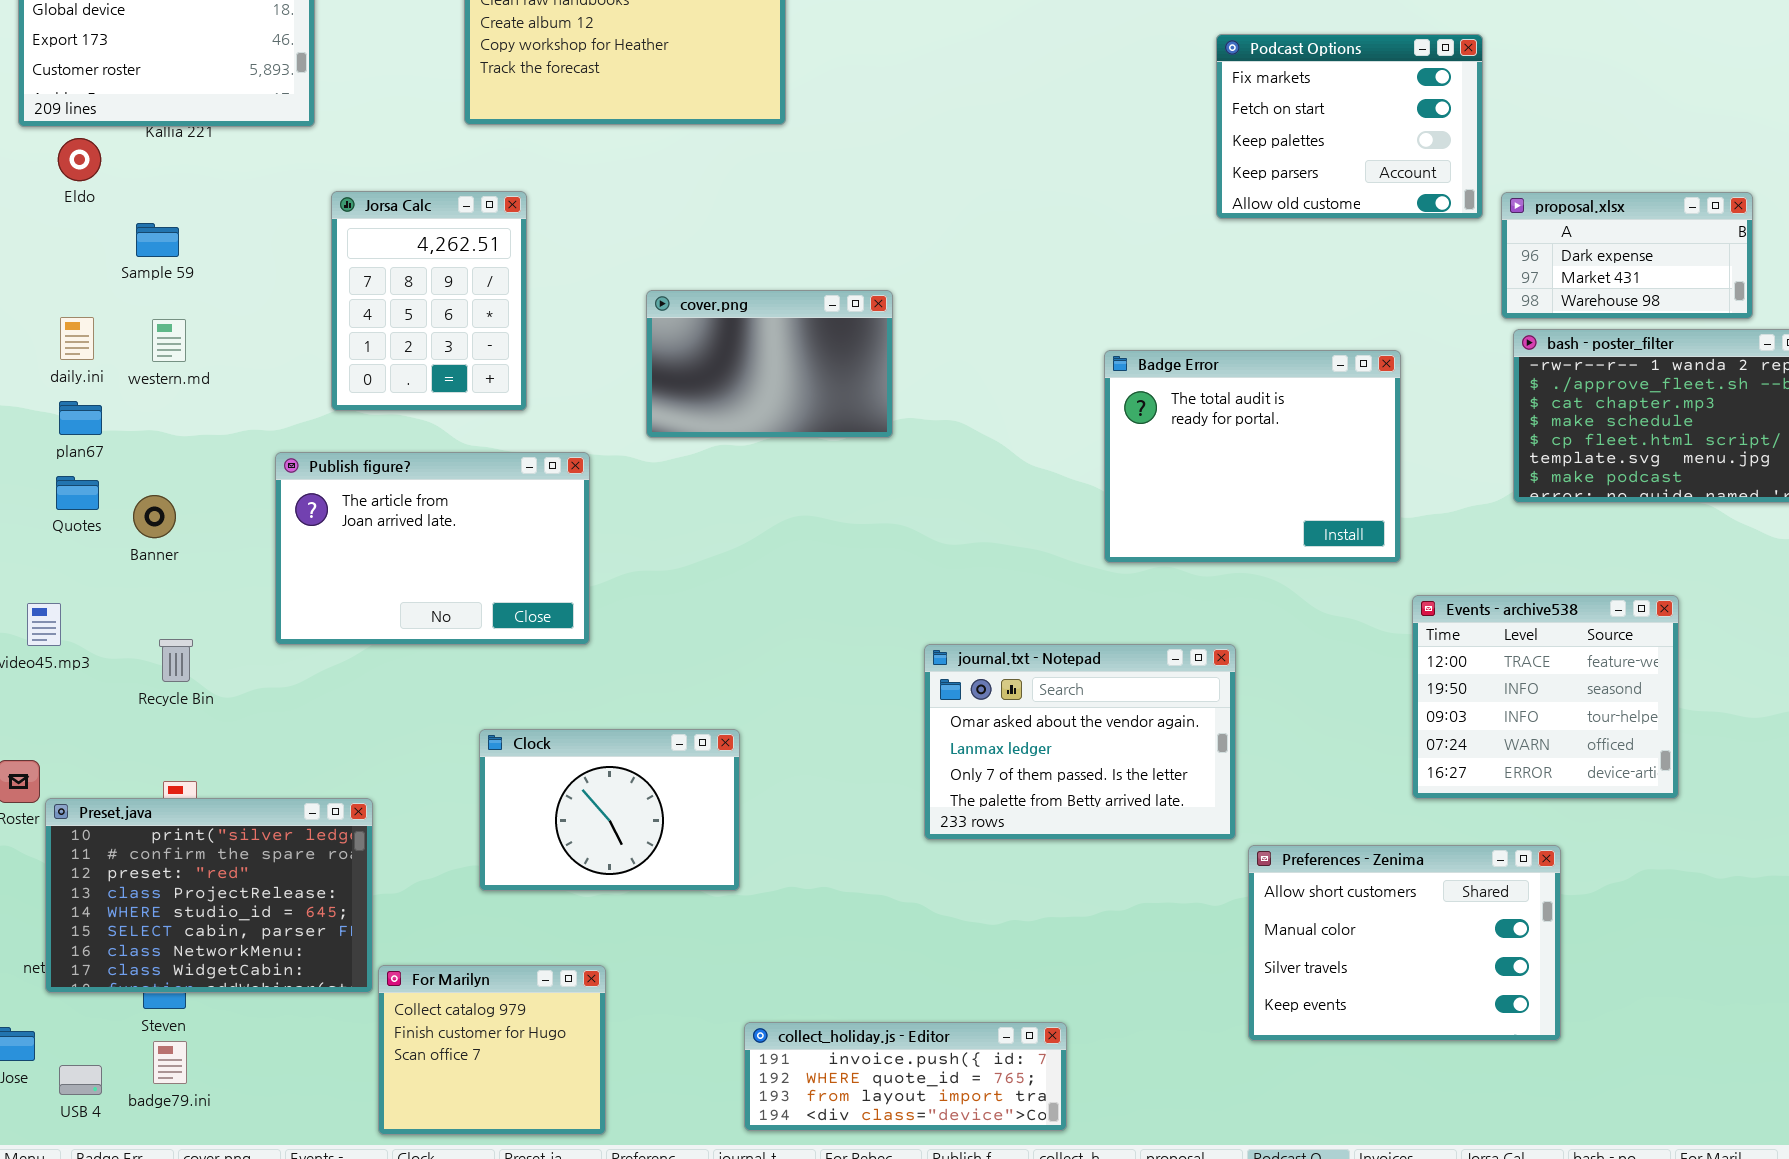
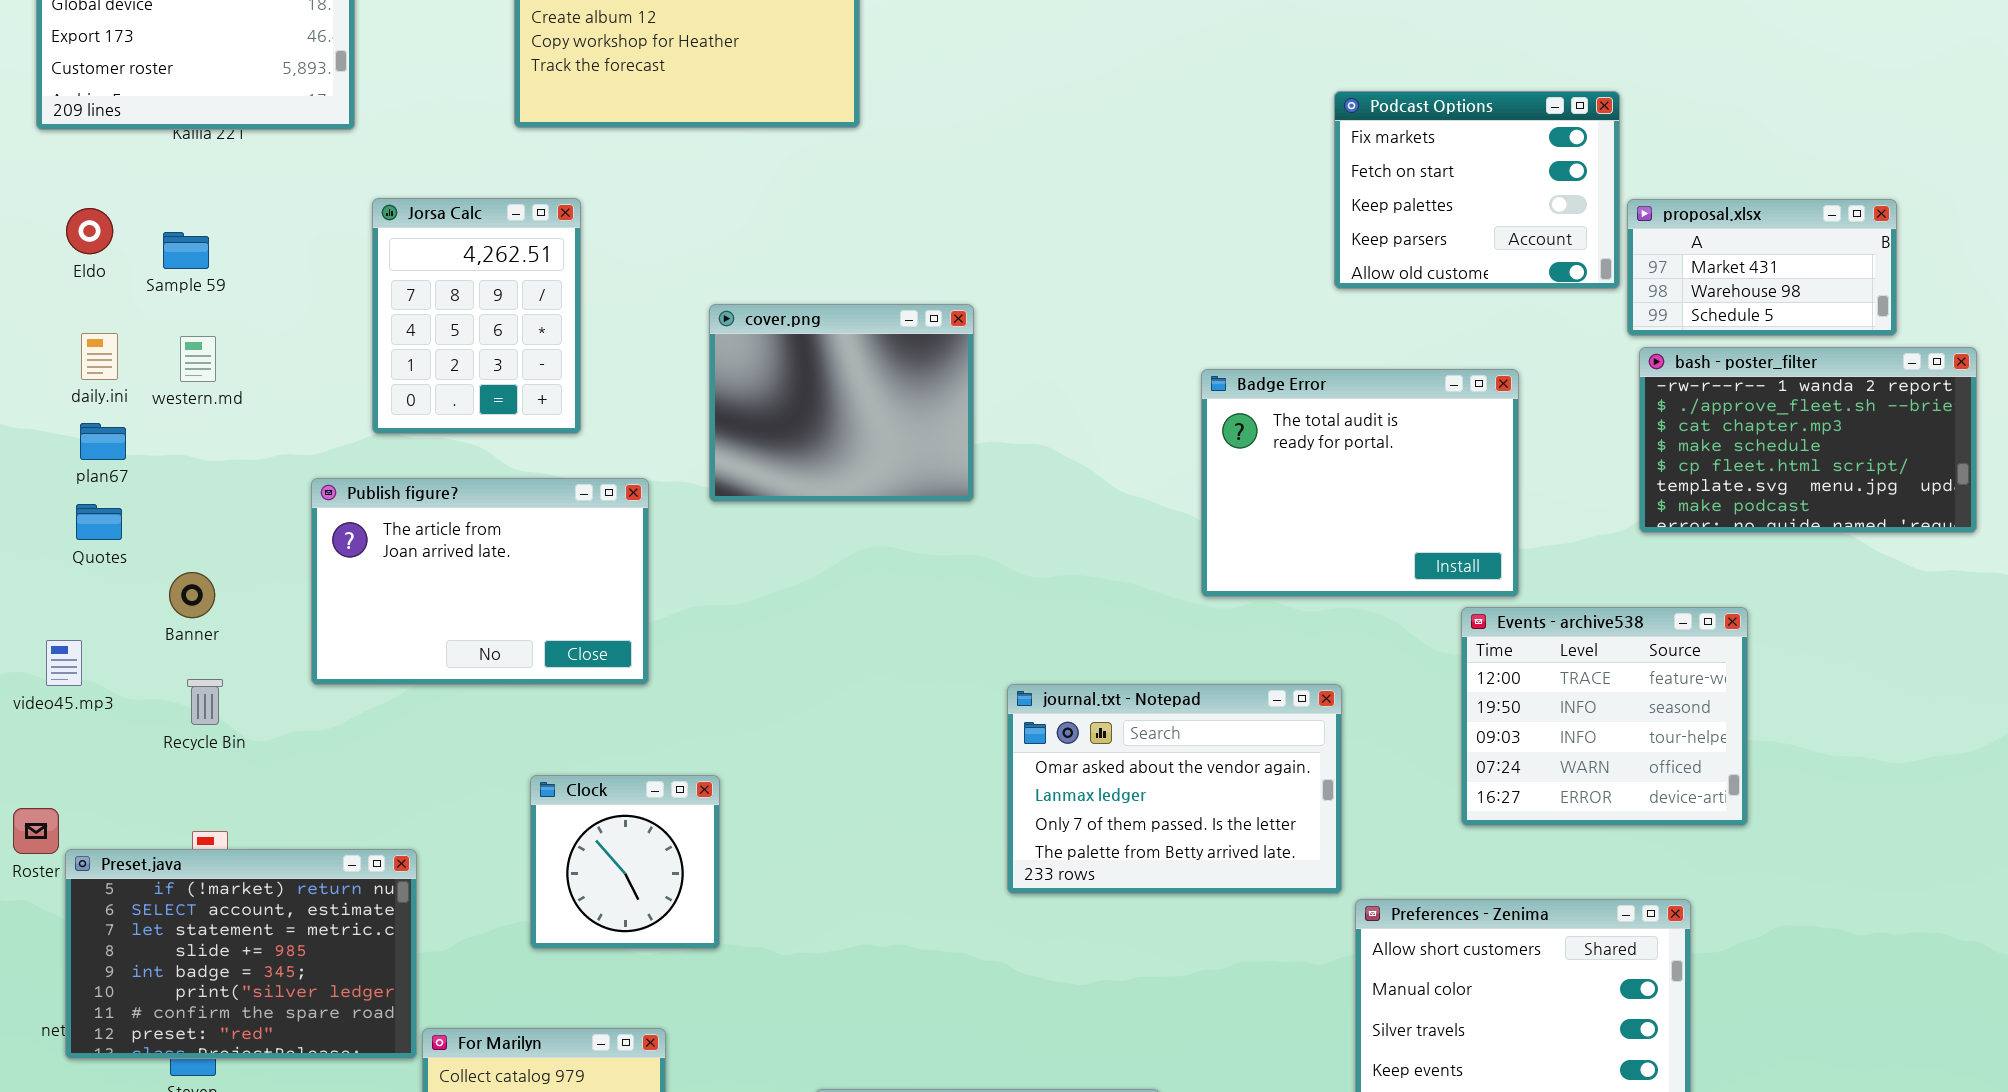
Podcast Options: [1216,34,1483,219] -> [1334,91,1620,289], moved
Eldo: [58,138,101,181] -> [66,208,113,254], moved
proposal.xlsx: [1501,192,1753,319] -> [1627,199,1897,336], scrolled down 1 row
cover.png: [646,290,893,438] -> [709,304,974,502], resized
Banner: [133,495,176,538] -> [169,572,215,618], moved
Events - archive538: [1412,595,1679,799] -> [1461,607,1748,826], moved
Clock: [479,729,740,891] -> [530,775,720,949], resized
Preset.java: [45,798,373,993] -> [65,849,417,1059], scrolled up 5 rows

